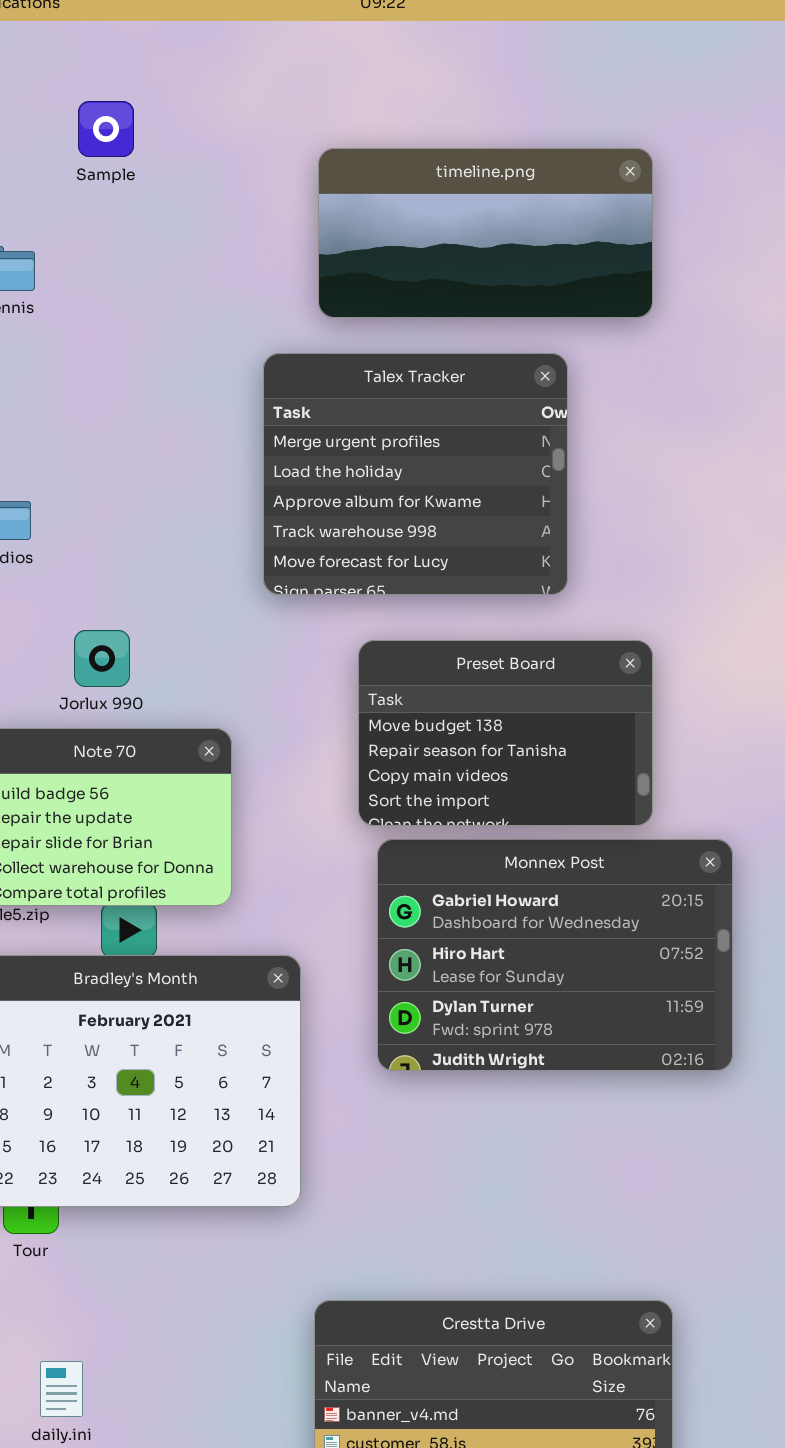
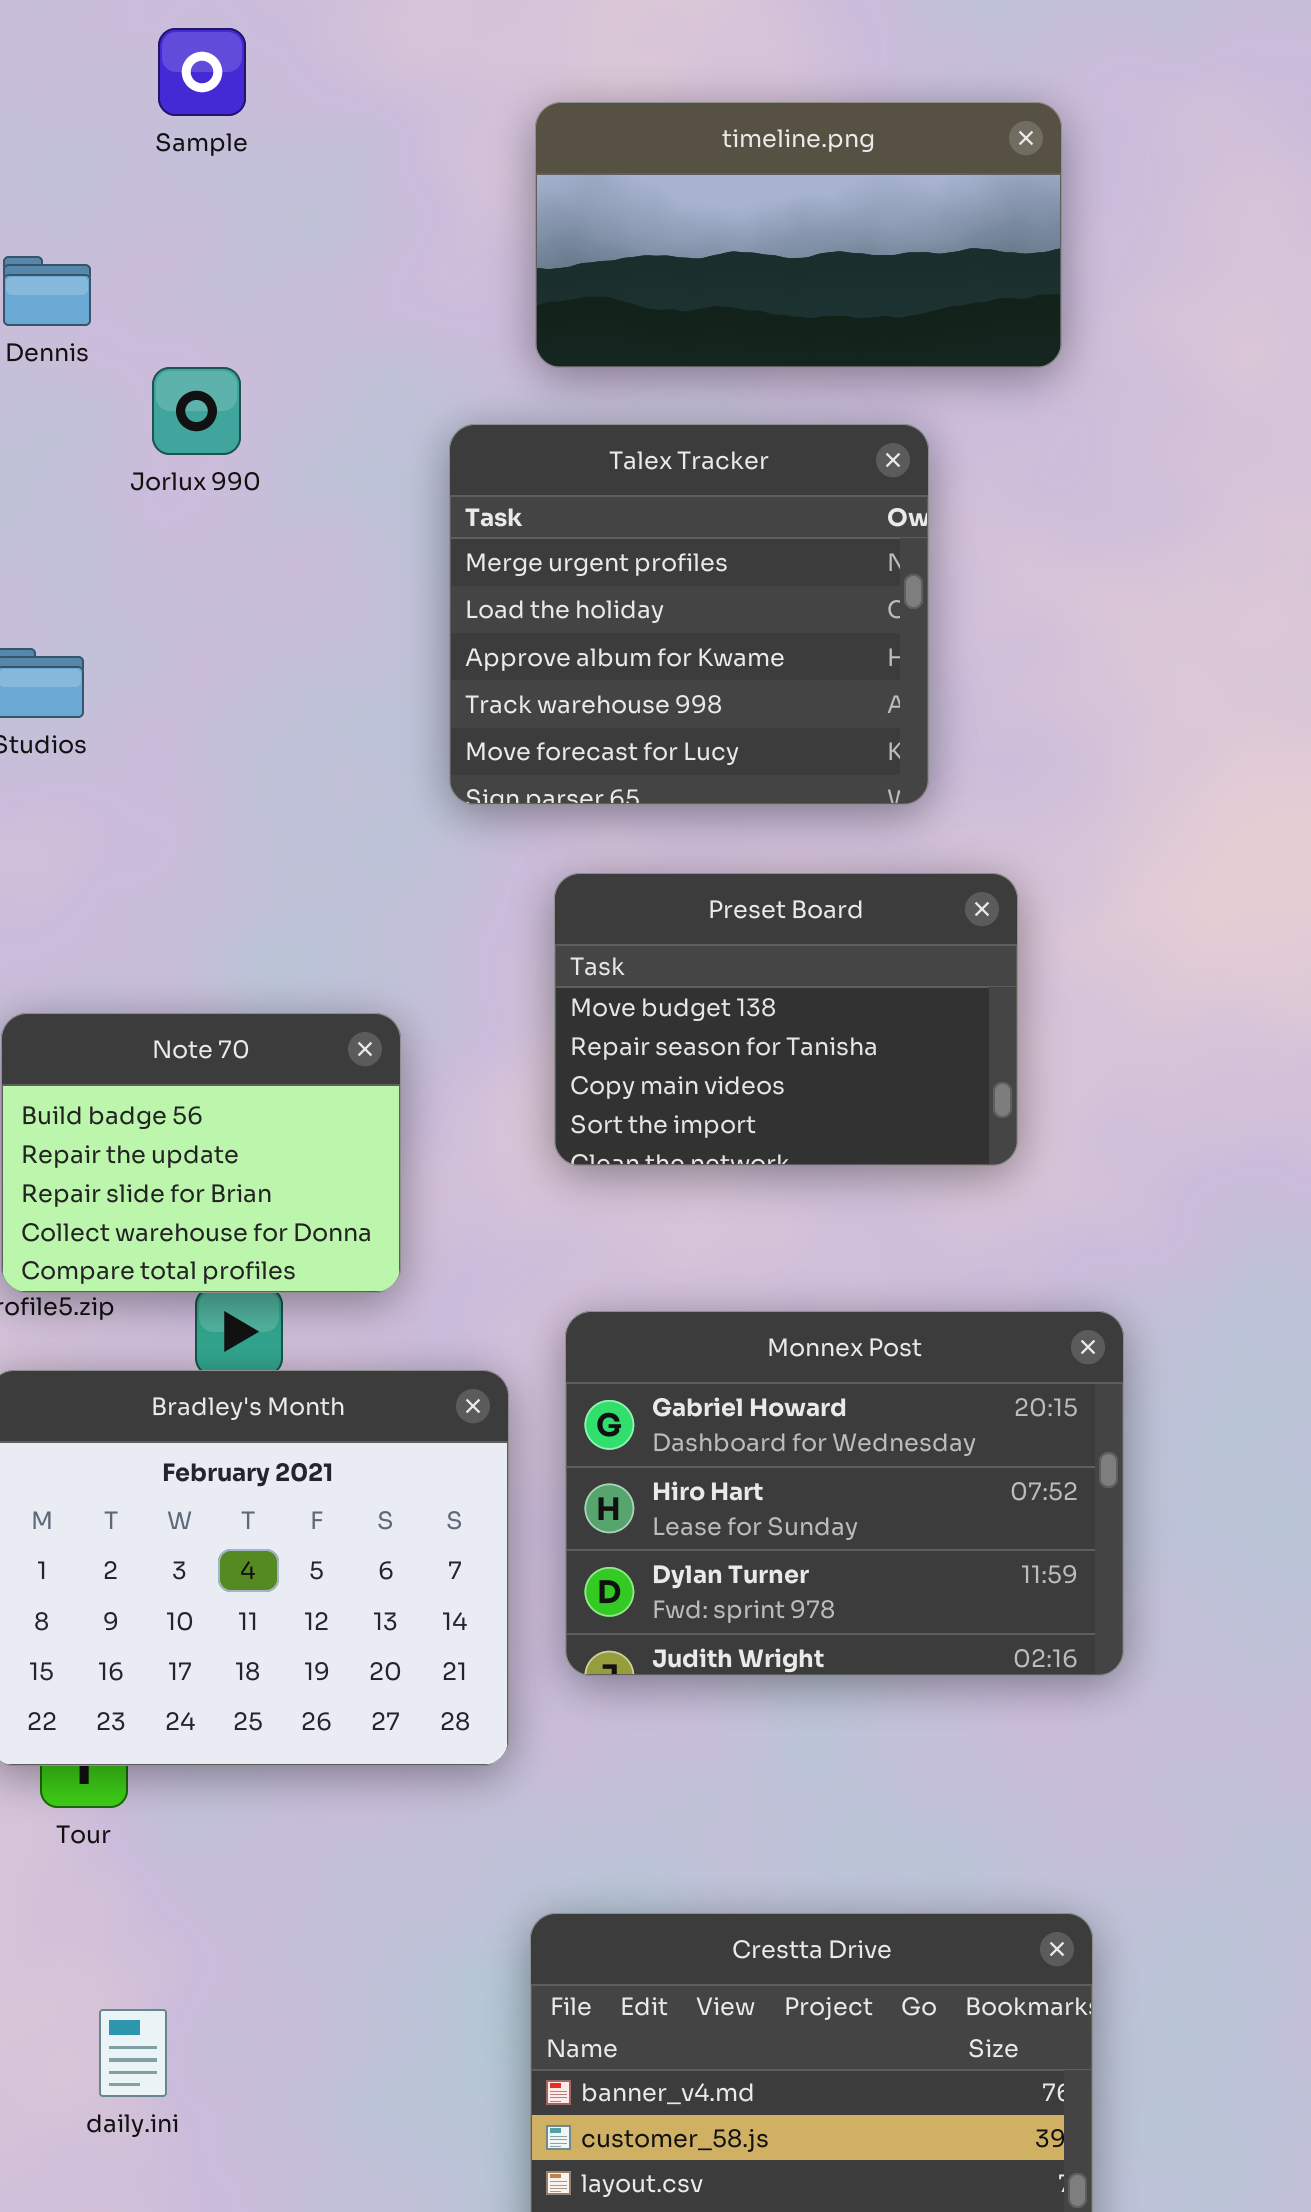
Jorlux 990: [74,630,130,687] -> [152,367,241,455], moved
Preset Board: [358,640,653,826] -> [554,873,1018,1166], moved
Monnex Post: [377,839,733,1071] -> [565,1311,1124,1676], moved

